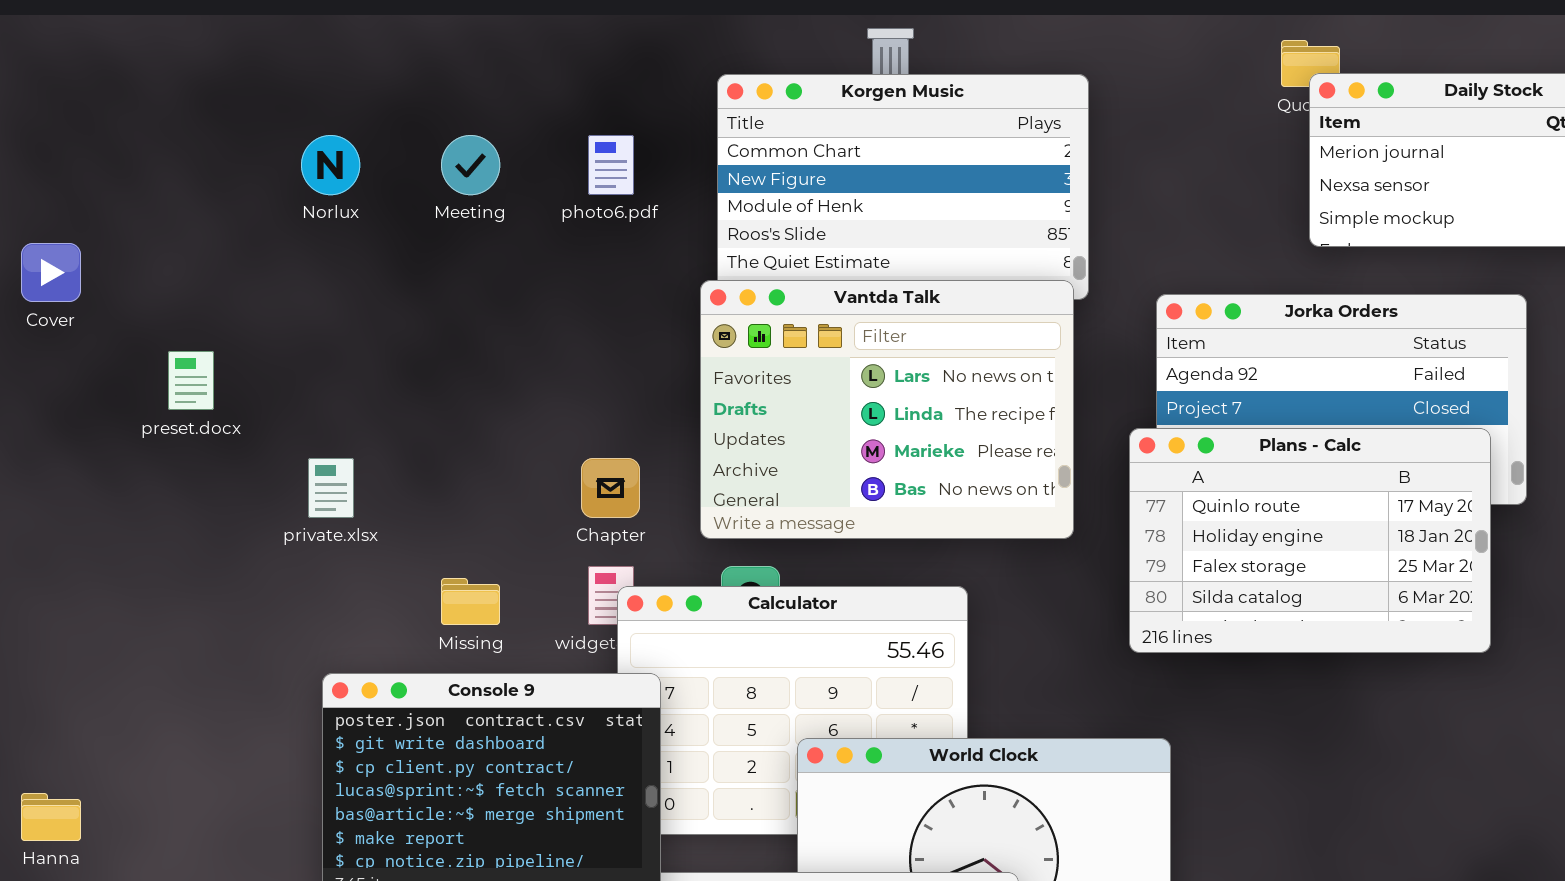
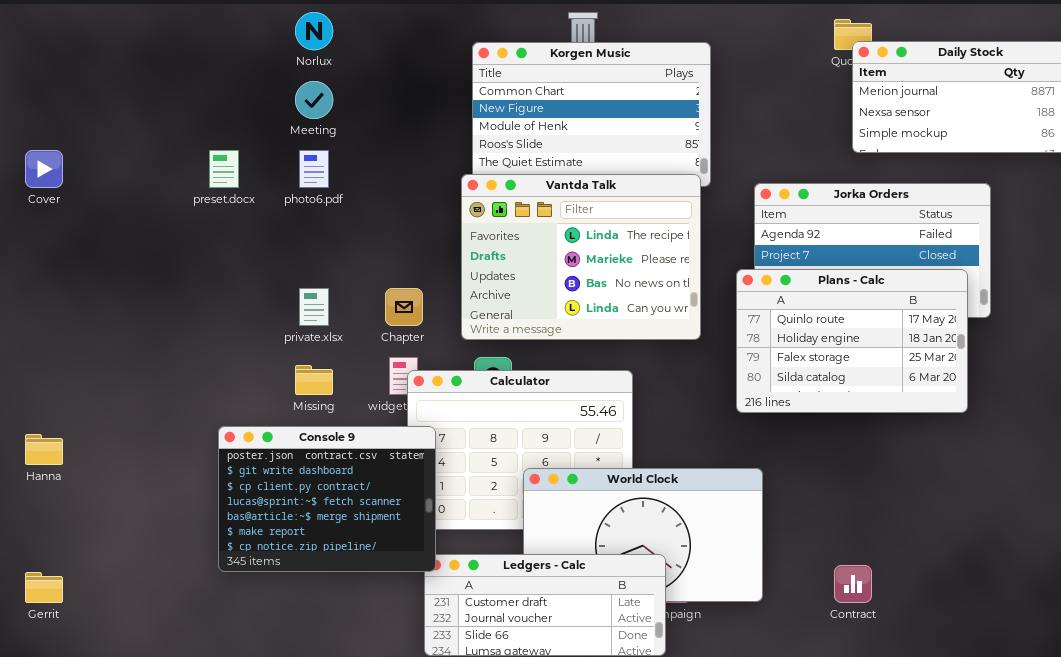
Norlux: [301,135,360,195] -> [295,12,333,50], moved
photo6.pdf: [588,135,634,195] -> [299,150,329,188], moved
Vantda Talk: [700,280,1074,539] -> [461,174,701,340], scrolled down 1 row
preset.docx: [168,351,214,410] -> [209,150,239,188], moved
private.xlsx: [308,458,354,518] -> [299,288,329,326], moved
Hanna: [21,793,81,841] -> [25,434,63,465], moved

